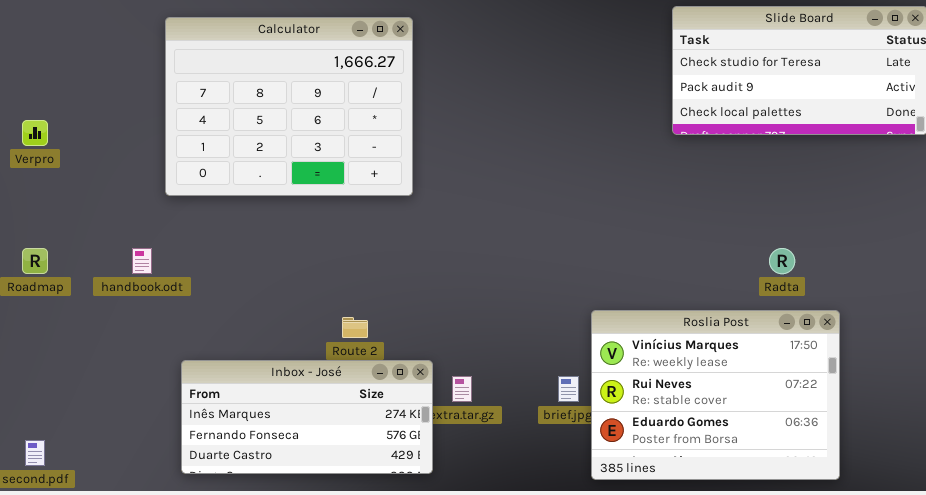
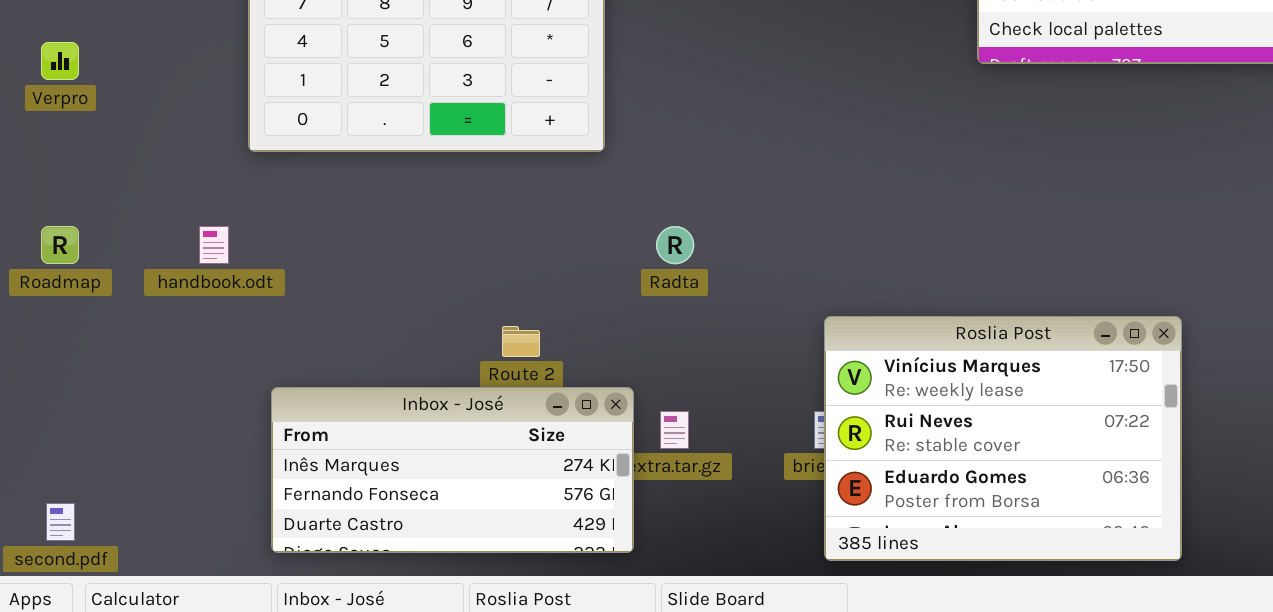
Radta: [769,248,795,274] -> [656,226,694,264], moved
Roslia Post: [591,310,840,480] -> [824,316,1182,561], moved

